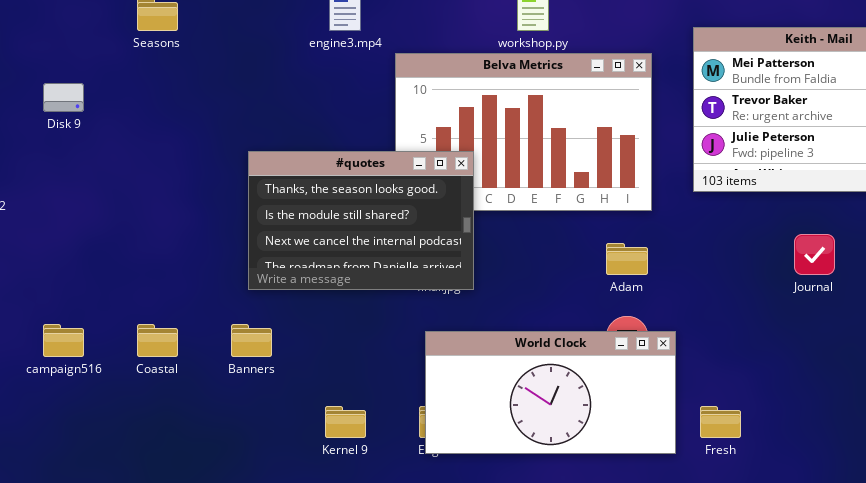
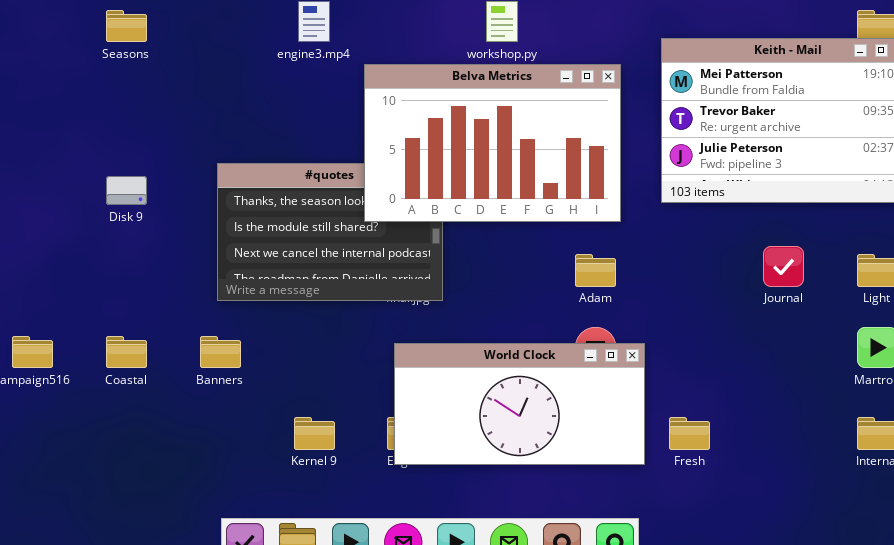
Belva Metrics: [395,53,652,211] -> [364,64,621,222], raised
Disk 9: [43,83,84,112] -> [106,176,147,205], moved

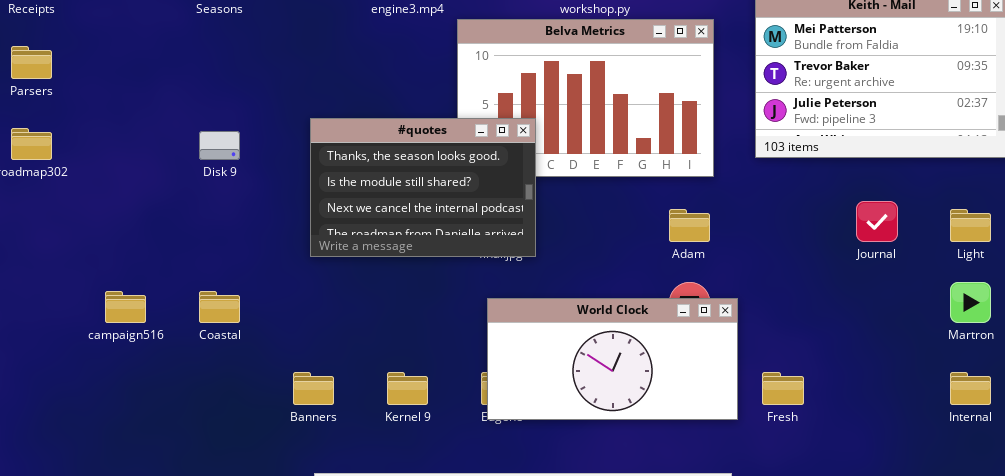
#quotes: [217,163,443,301] -> [310,118,536,257], raised
Banners: [200,336,241,368] -> [293,372,334,405], moved

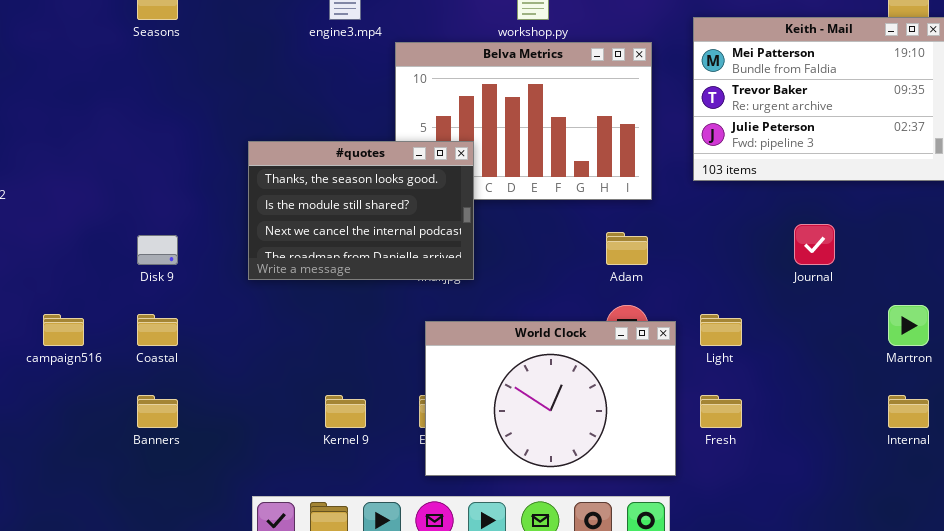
Disk 9: [199,131,240,160] -> [137,235,178,265], moved
Light: [950,209,991,242] -> [700,314,742,346], moved
World Clock: [487,298,738,420] -> [425,321,676,476], resized
Banners: [293,372,334,405] -> [137,395,178,428], moved

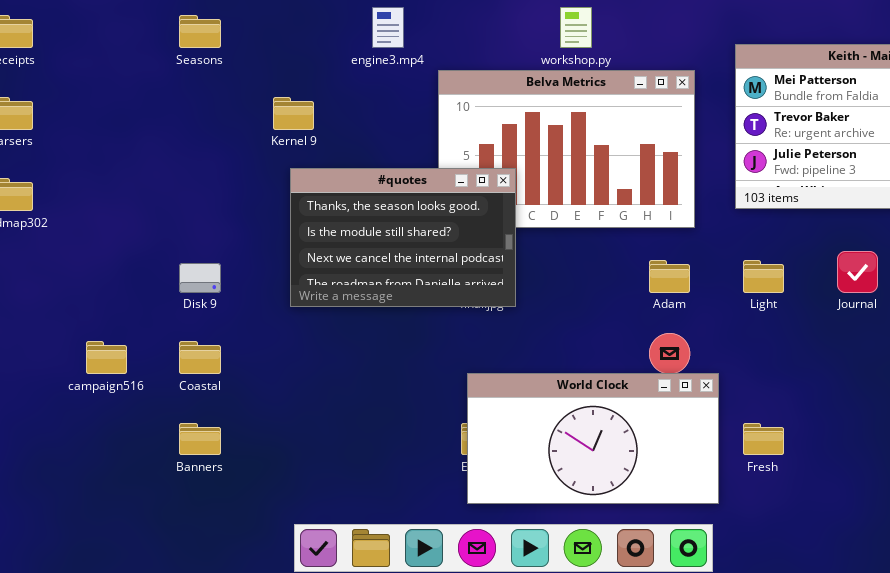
Light: [700,314,742,346] -> [743,260,784,293], moved
World Clock: [425,321,676,476] -> [467,373,719,504], resized
Kernel 9: [325,395,366,428] -> [273,97,314,130], moved

